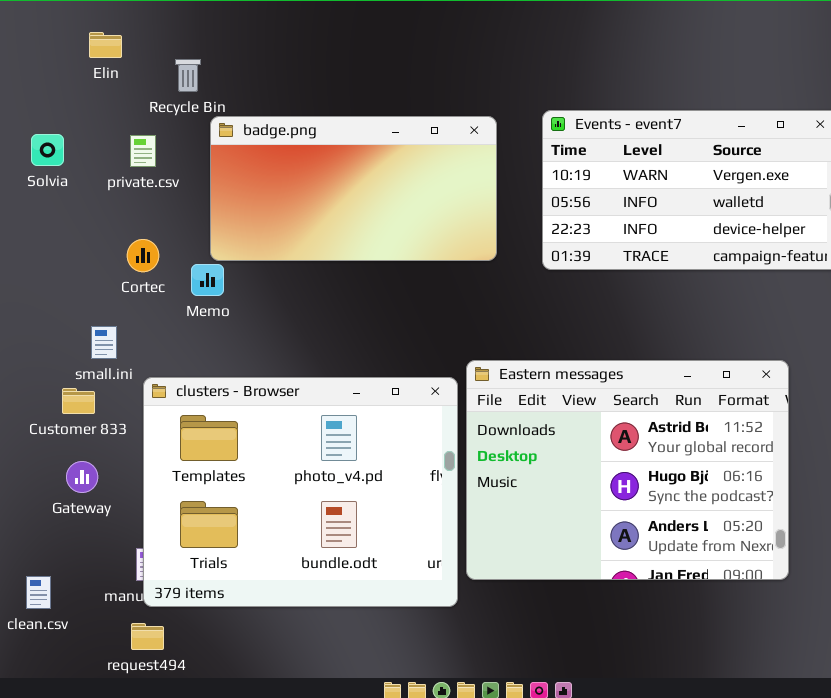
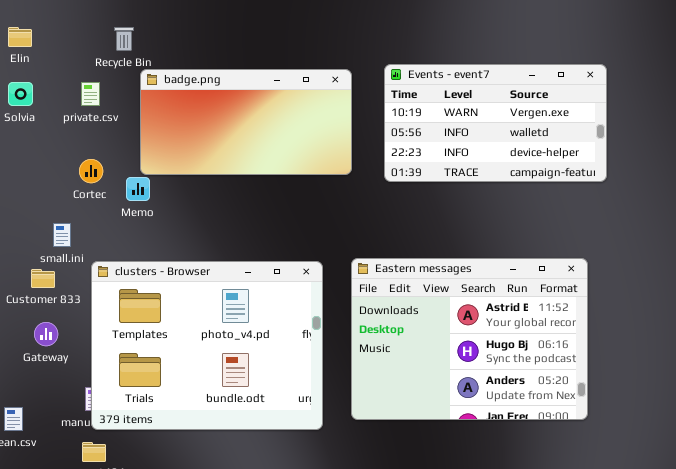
Elin: [89,32,122,58] -> [8,27,32,47], moved
Eastern messages: [466,360,789,580] -> [351,258,588,420], moved

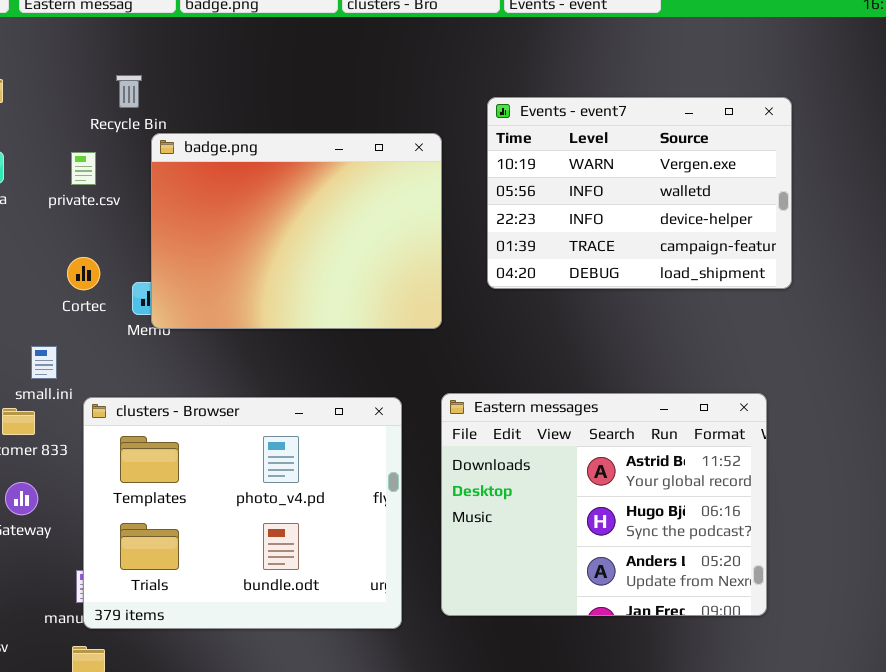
Events - event7: [384,64,607,182] -> [487,97,792,289], resized
badge.png: [140,69,352,175] -> [151,133,442,329], resized

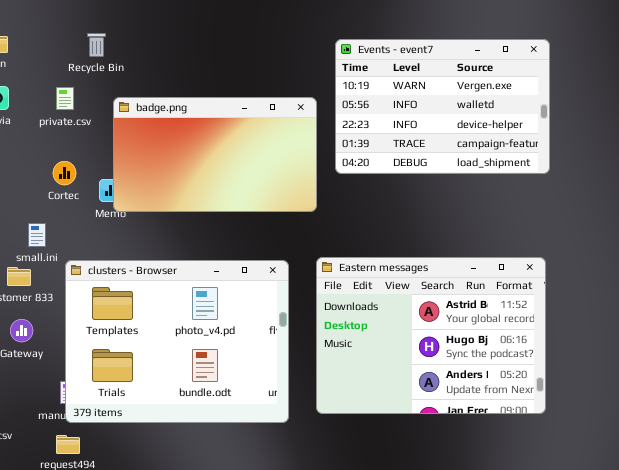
Events - event7: [487,97,792,289] -> [335,39,550,174], moved
badge.png: [151,133,442,329] -> [113,97,317,212], resized

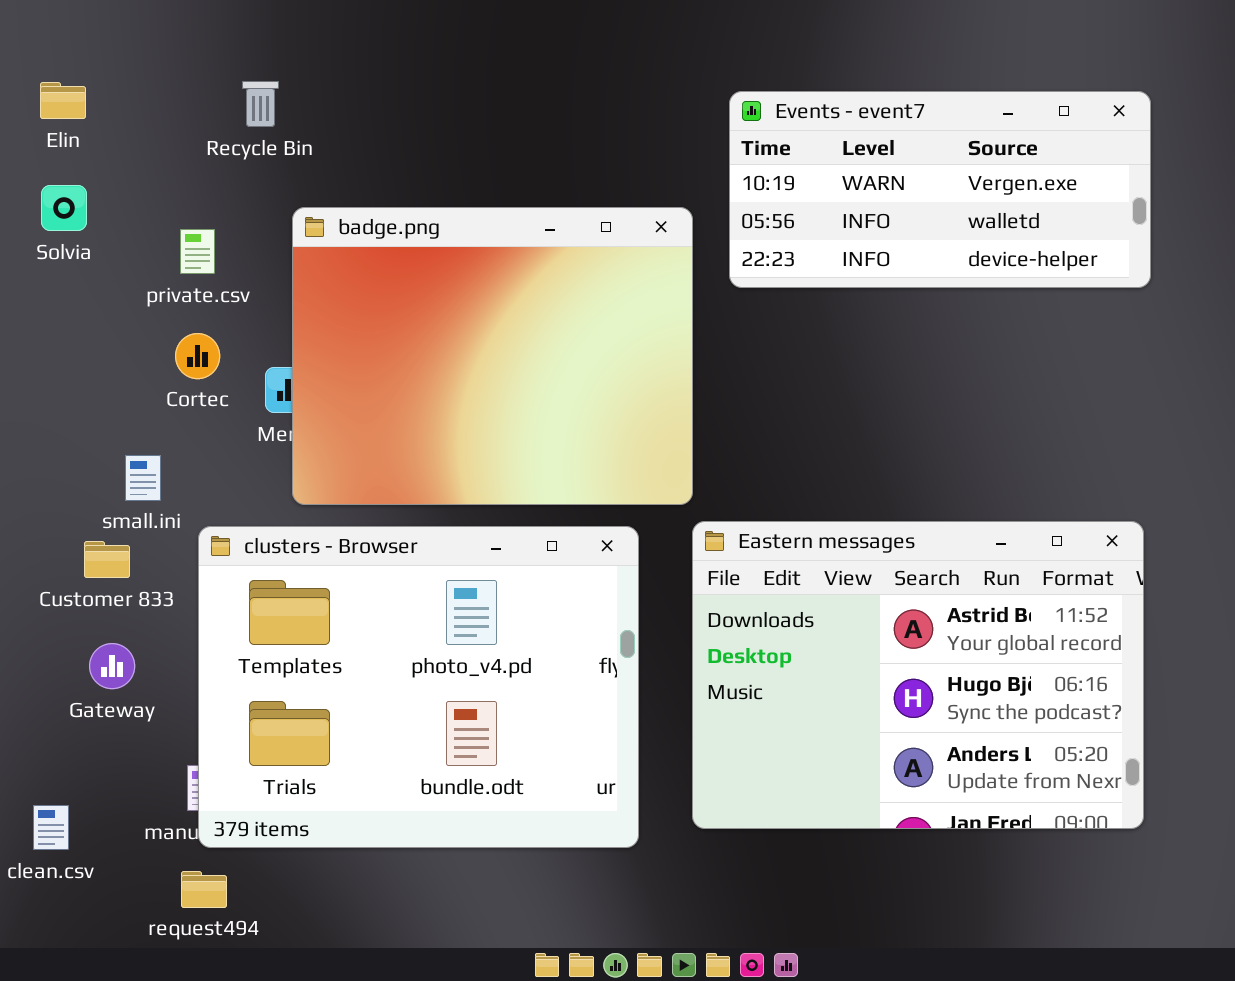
Events - event7: [335,39,550,174] -> [729,91,1151,288], resized
private.csv: [56,87,74,110] -> [180,229,215,274], moved
badge.png: [113,97,317,212] -> [292,207,693,505], resized

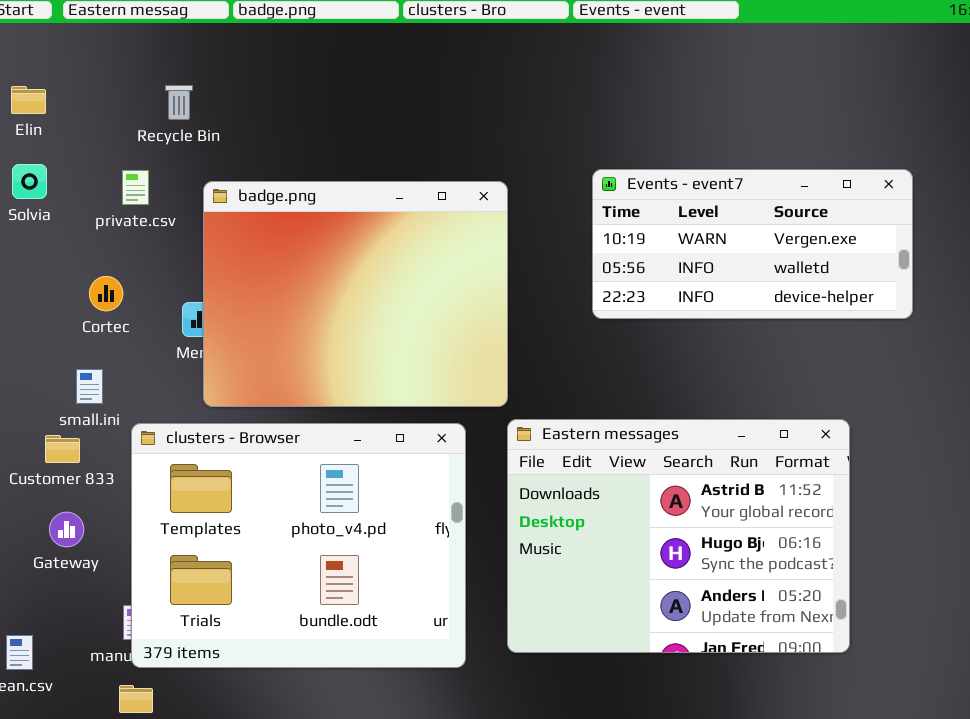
Events - event7: [729,91,1151,288] -> [592,169,913,319], moved
private.csv: [180,229,215,274] -> [122,170,149,205], moved
Cortec: [175,333,220,379] -> [89,276,123,311], moved

